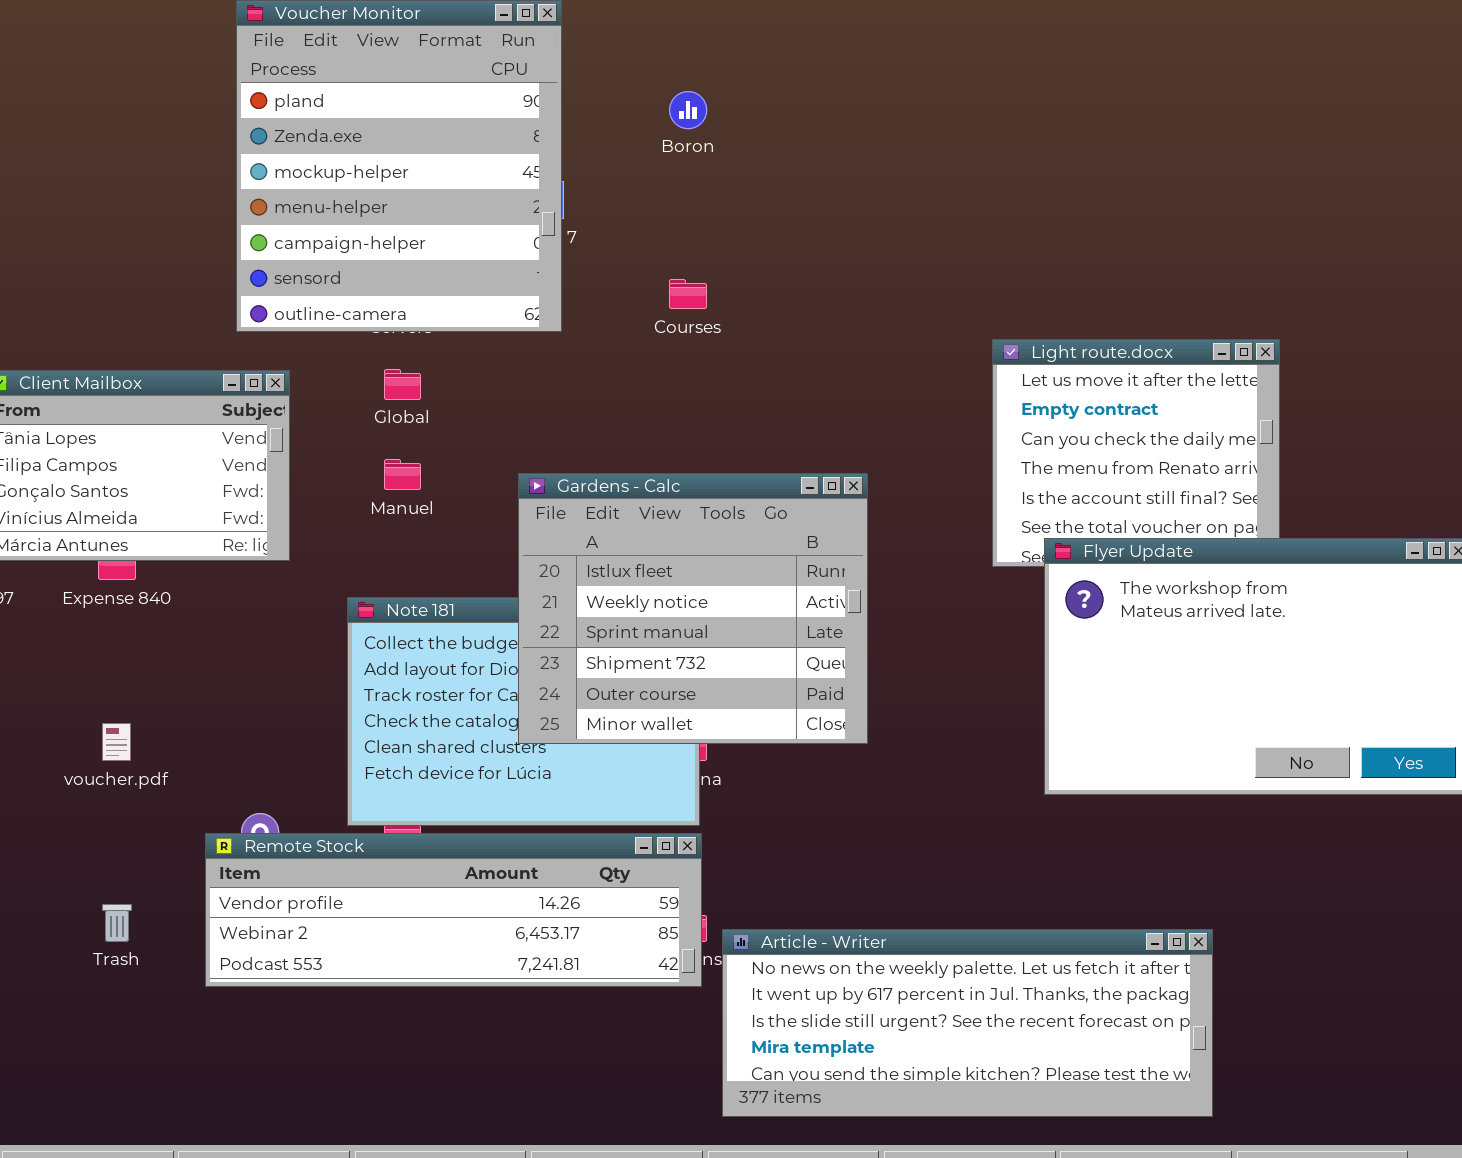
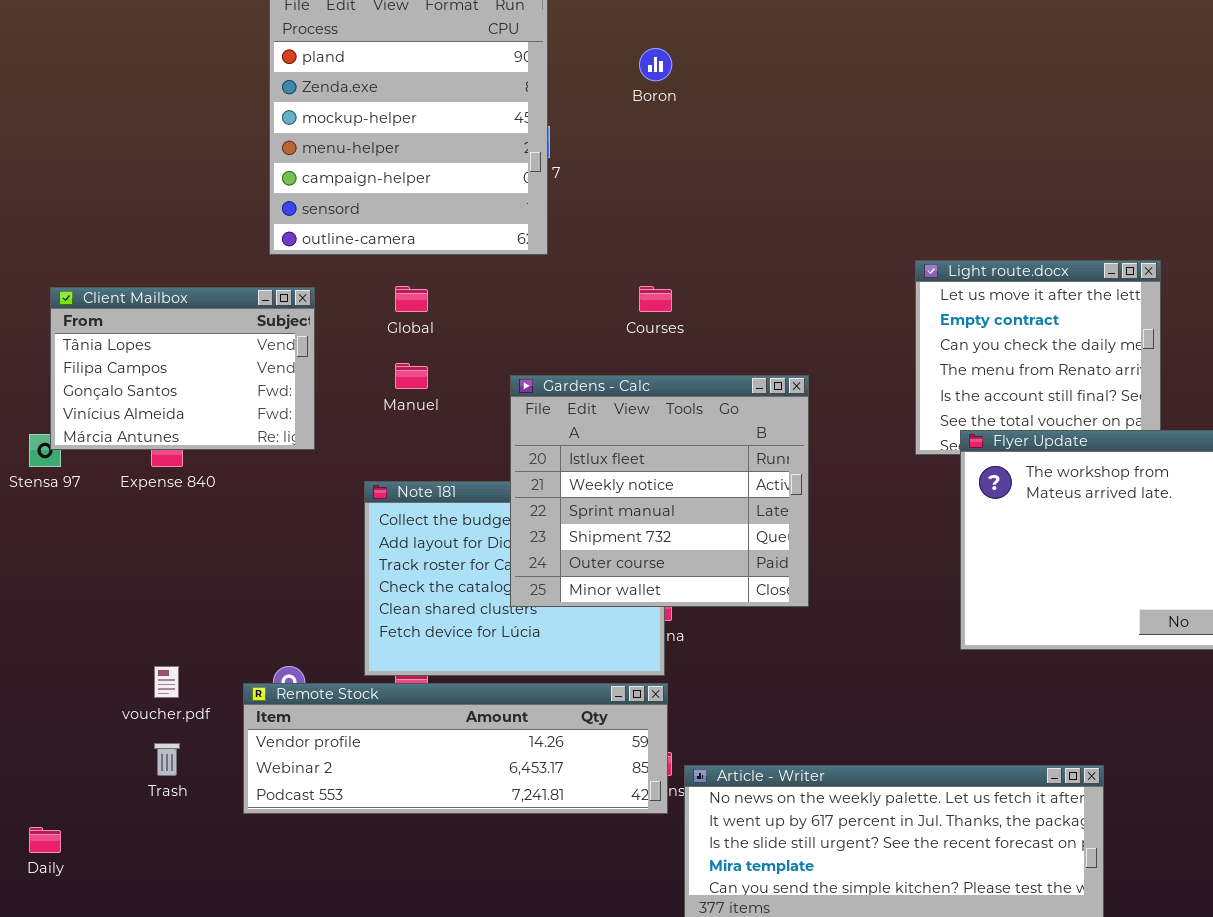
Courses: [669,279,707,309] -> [639,286,672,312], moved
voucher.pdf: [102,723,131,761] -> [154,666,179,698], moved

